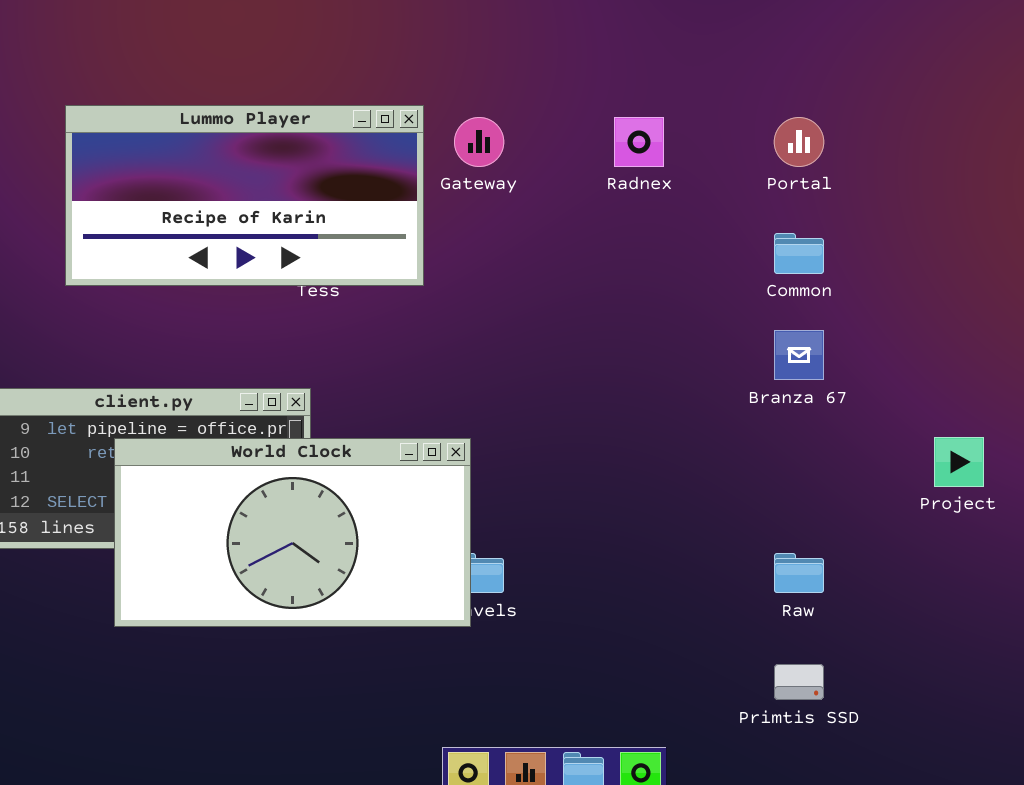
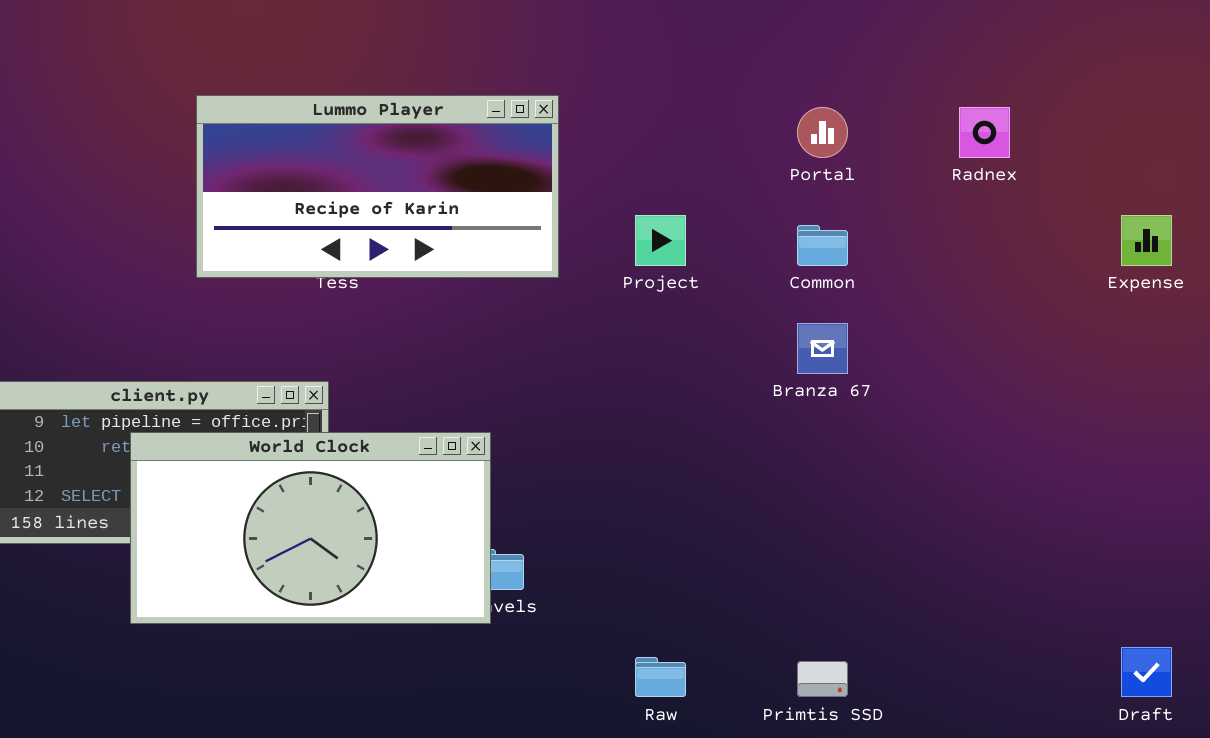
Lummo Player: [65,105,424,286] -> [196,95,559,278], moved
Radnex: [614,117,664,167] -> [959,107,1010,158], moved
Project: [934,437,984,487] -> [635,215,686,266], moved
Raw: [774,553,824,593] -> [635,657,686,697], moved

